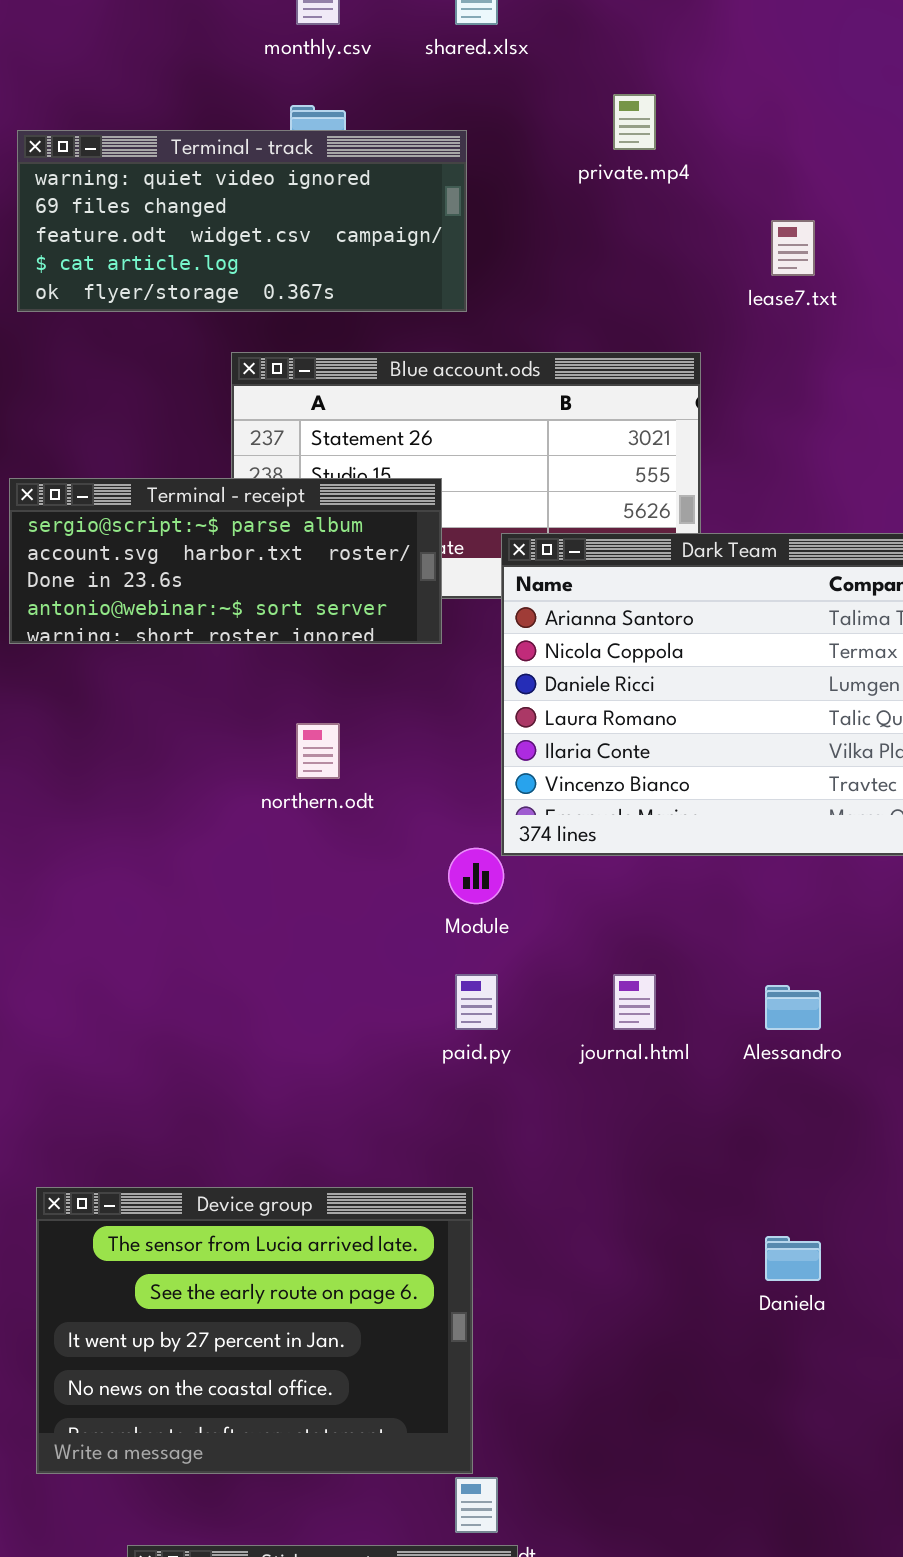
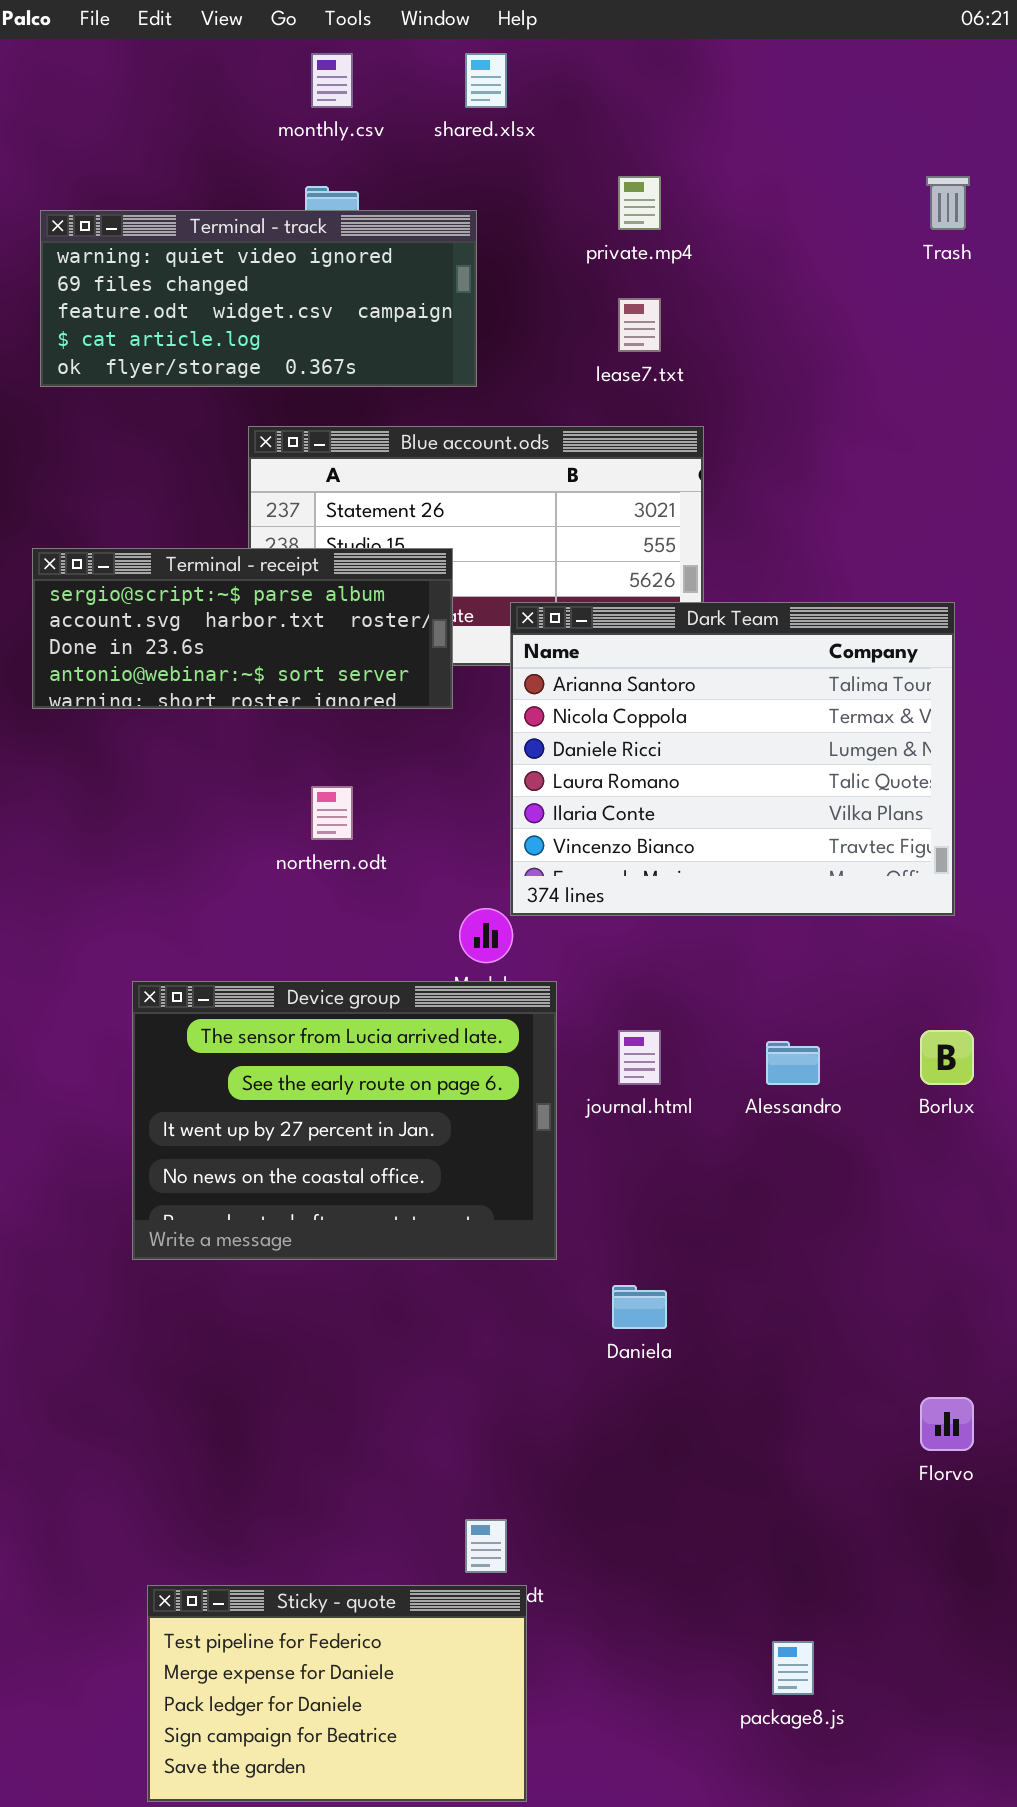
lease7.txt: [771,220,815,276] -> [618,298,661,352], moved
Device group: [36,1187,473,1474] -> [132,981,557,1260], moved
Daniela: [765,1236,821,1281] -> [612,1285,667,1329], moved

